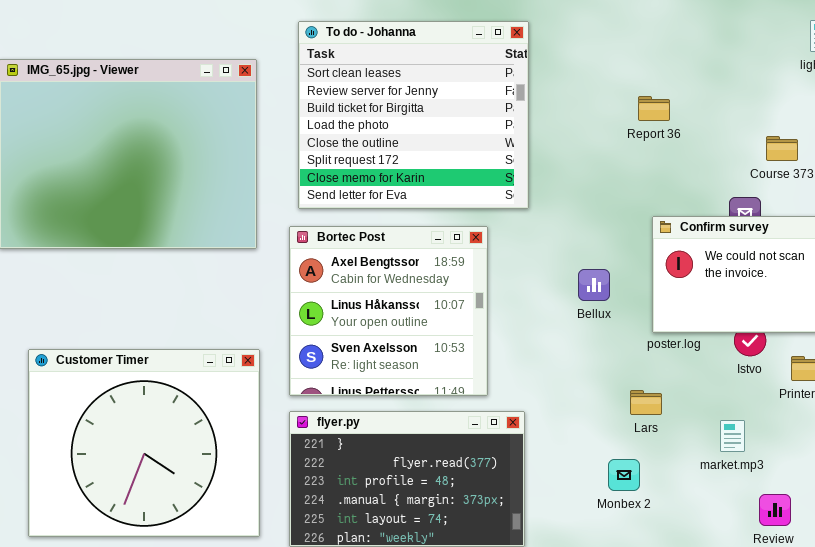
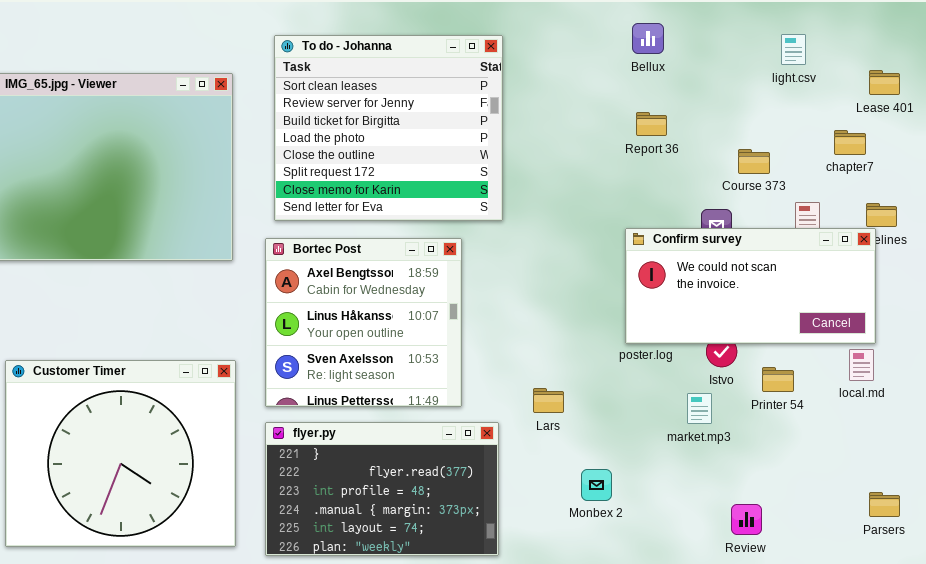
Report 36: [638,96,670,121] -> [636,112,667,136], moved
Bellux: [578,269,610,301] -> [632,23,664,54], moved
Lars: [630,390,662,415] -> [533,388,564,413], moved
market.mp3: [720,420,745,452] -> [687,393,712,424], moved

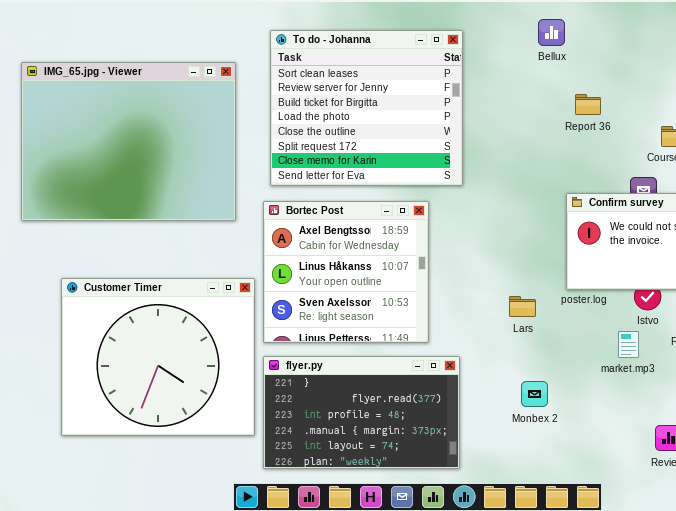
Bellux: [632,23,664,54] -> [538,19,565,46], moved
Customer Timer: [5,360,236,547] -> [61,278,255,436], moved
Lars: [533,388,564,413] -> [509,296,536,317], moved
Monbex 2: [581,469,612,501] -> [521,381,548,407], moved

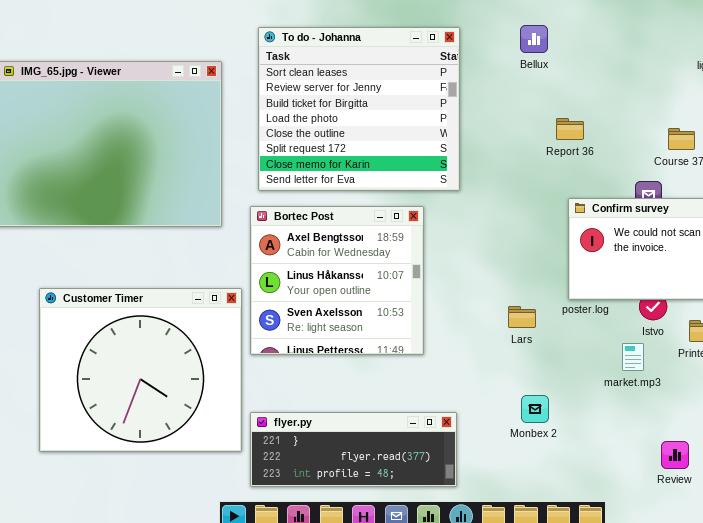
Bellux: [538,19,565,46] -> [520,25,548,53], moved
Report 36: [575,94,601,115] -> [556,118,584,140], moved
flyer.py: [263,356,460,469] -> [250,412,457,487], resized

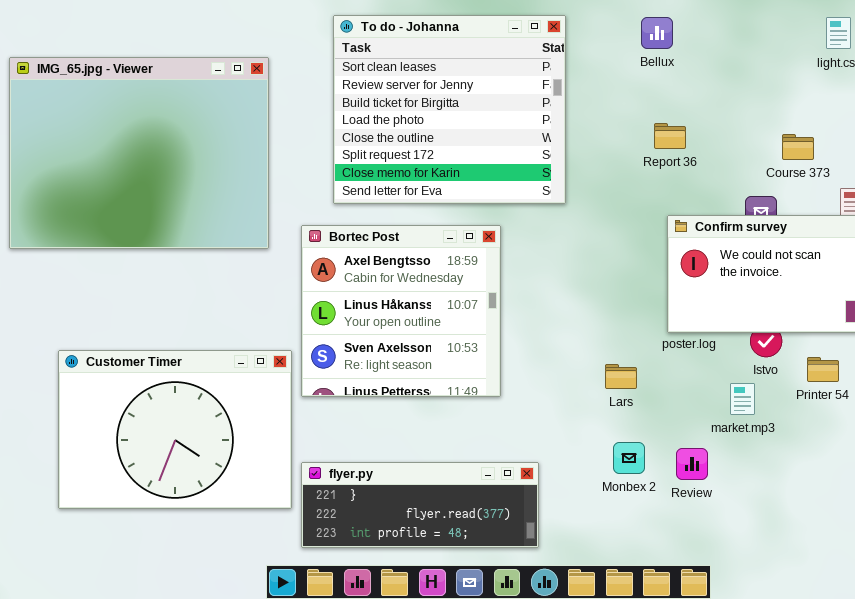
Bellux: [520,25,548,53] -> [641,17,673,49], moved
To do - Johanna: [258,27,460,191] -> [333,15,566,204], moved
Customer Timer: [39,288,242,452] -> [58,350,292,509], resized
Lars: [508,306,536,328] -> [605,364,637,389], moved
Review: [661,441,689,469] -> [676,448,708,480], moved

